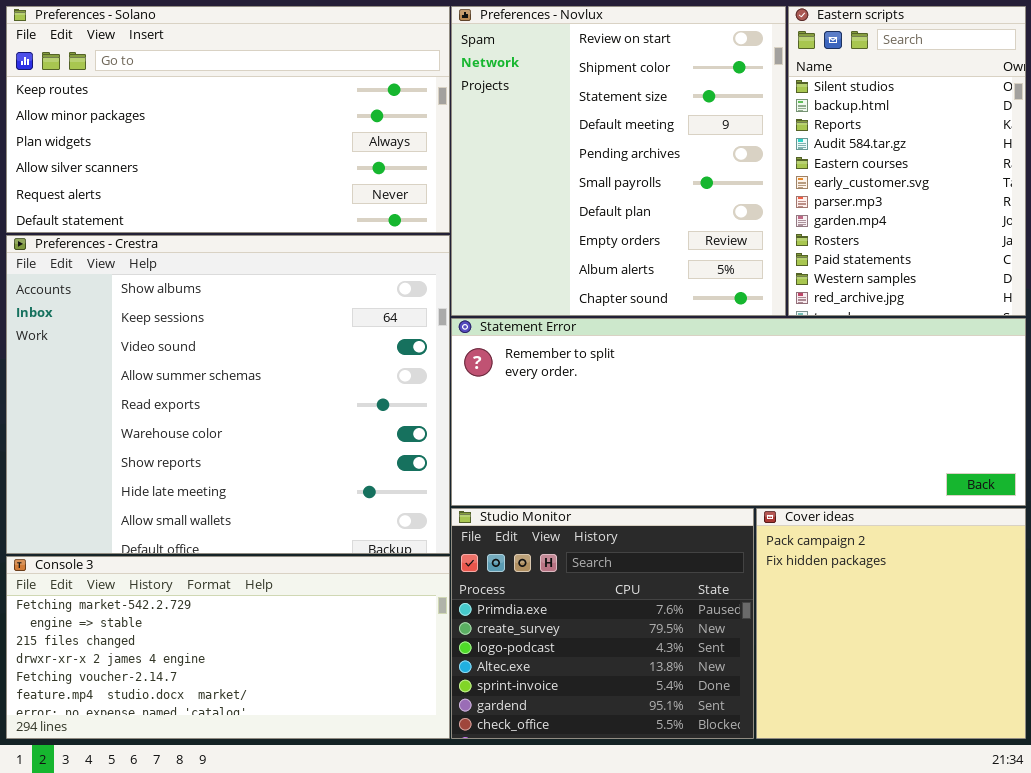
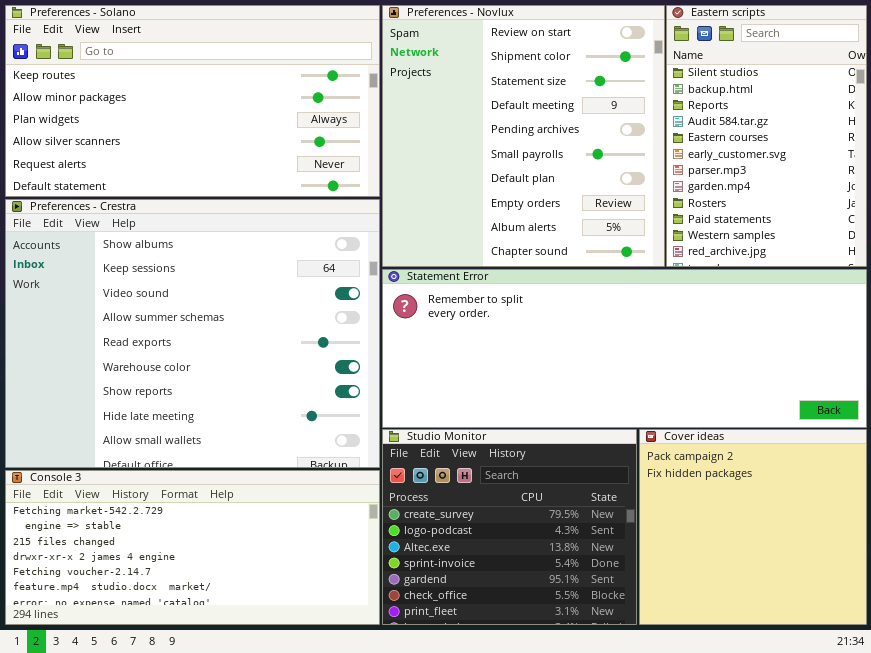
Studio Monitor: [451,508,754,739] -> [382,429,637,625], scrolled down 1 row

